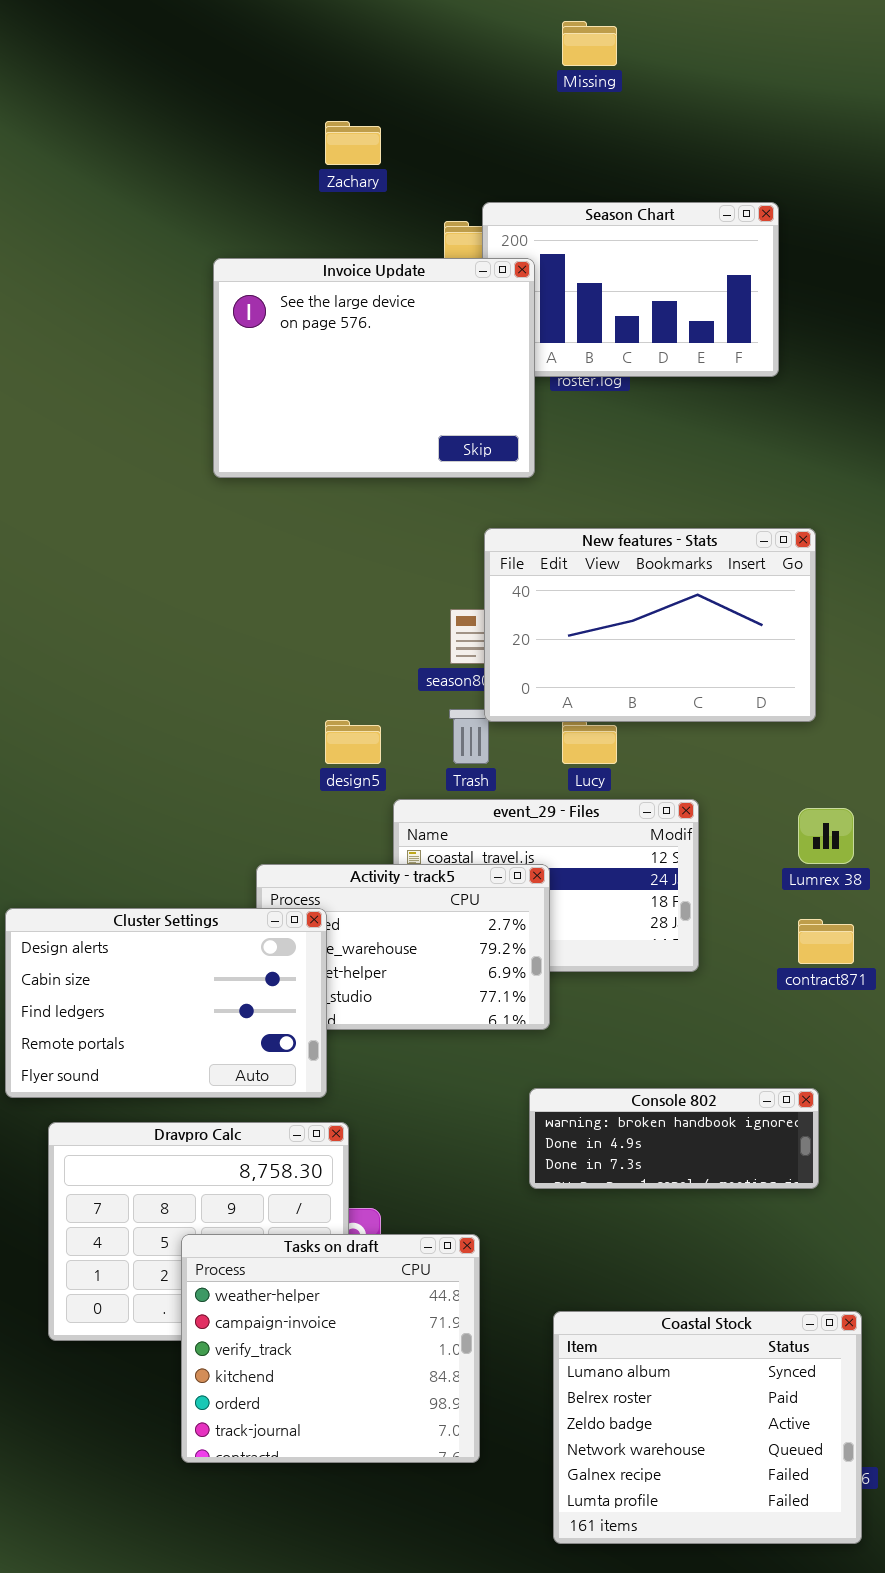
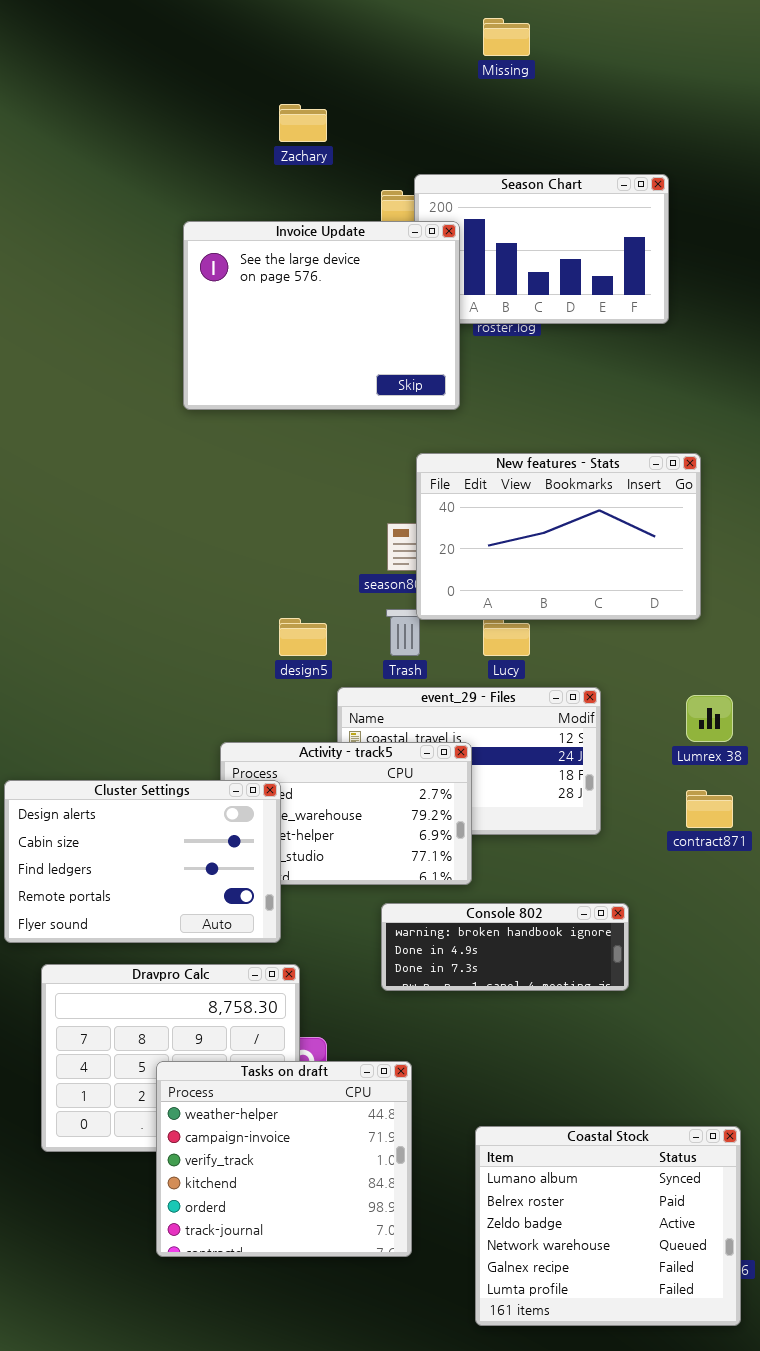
Console 802: [529,1088,819,1189] -> [381,903,629,991], moved

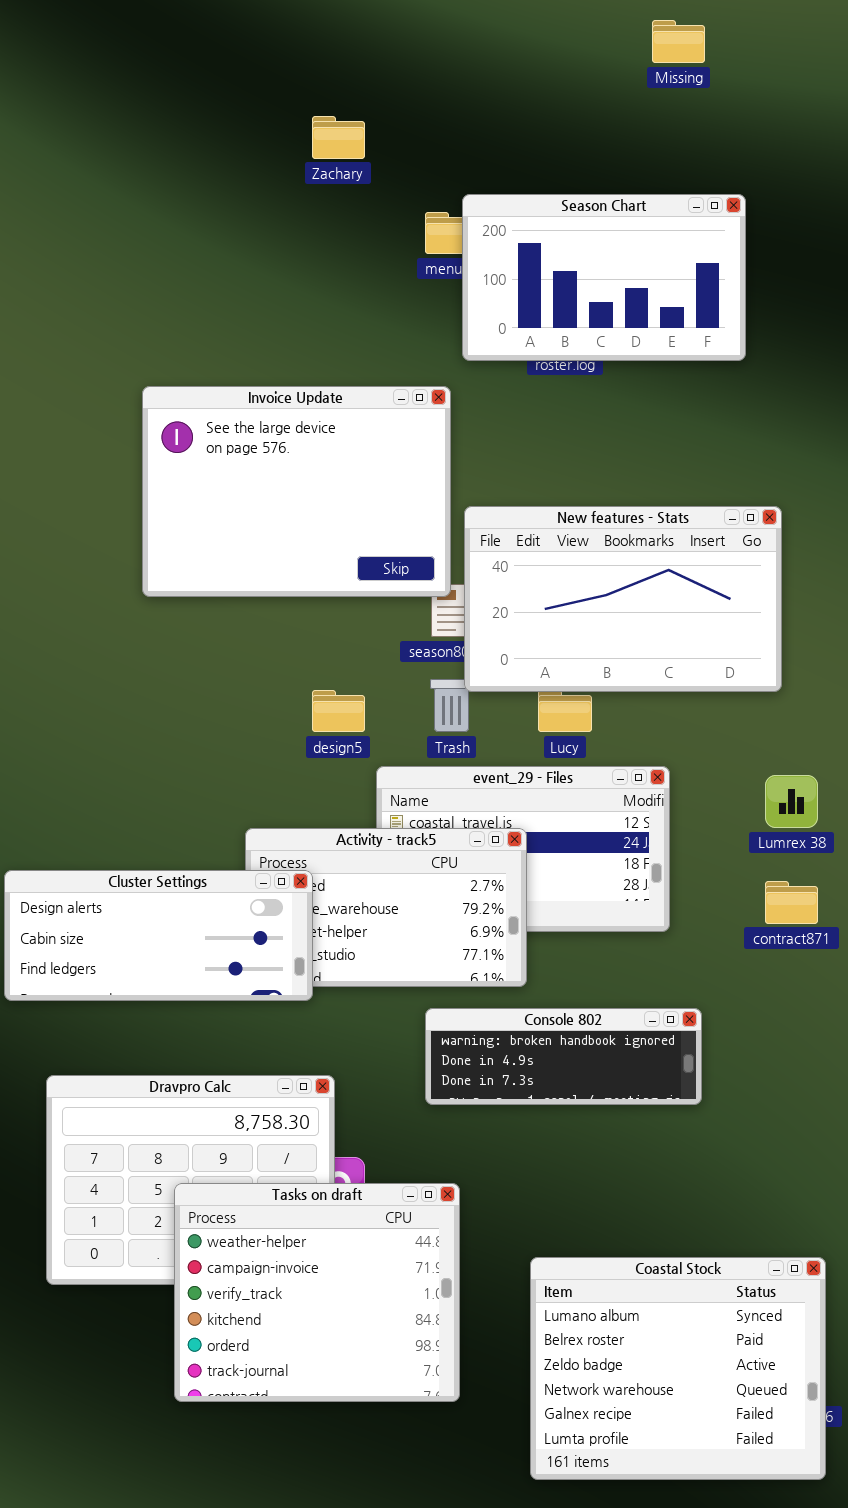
Missing: [483,18,530,56] -> [652,20,705,63], moved
Invoice Update: [183,221,460,410] -> [142,386,451,597], moved
Cluster Settings: [4,780,281,943] -> [4,870,313,1001], resized

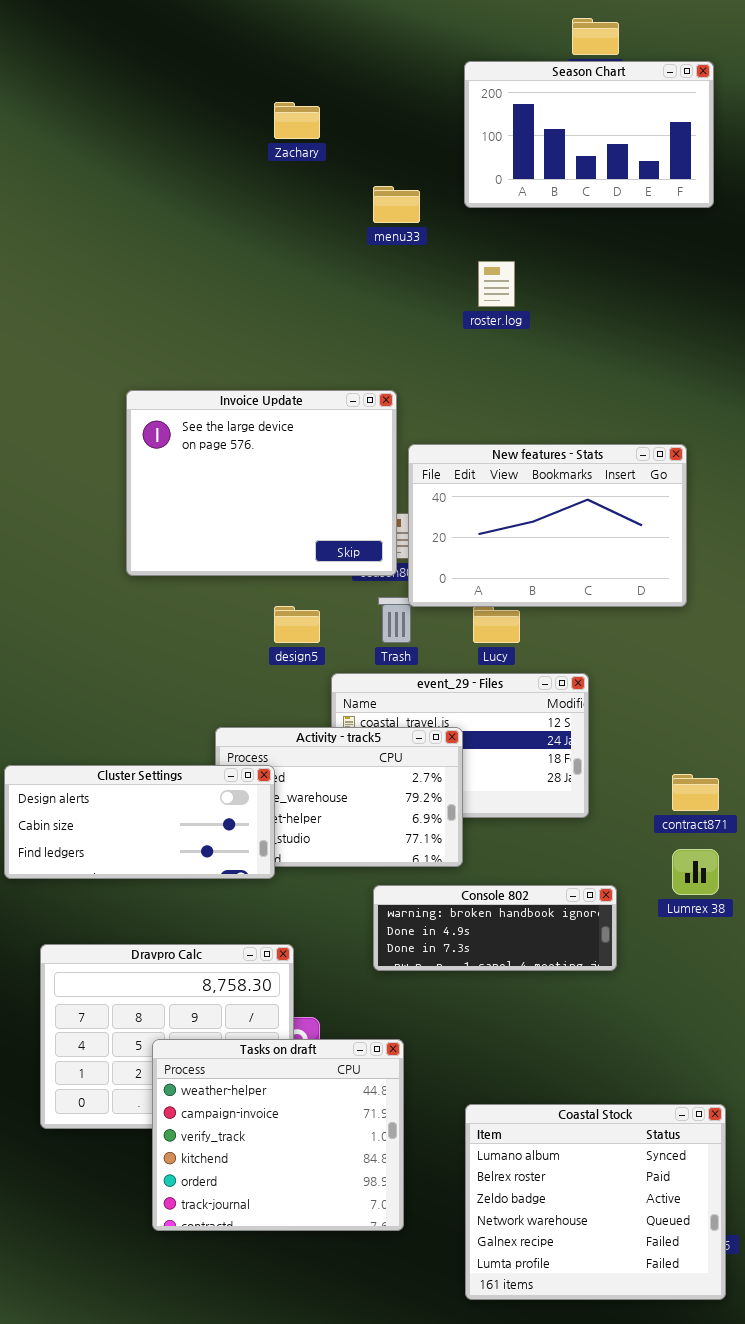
Season Chart: [462,194,746,361] -> [464,61,714,208], moved
Invoice Update: [142,386,451,597] -> [126,390,397,576], moved
Lumrex 38: [765,775,818,828] -> [672,849,719,895], moved

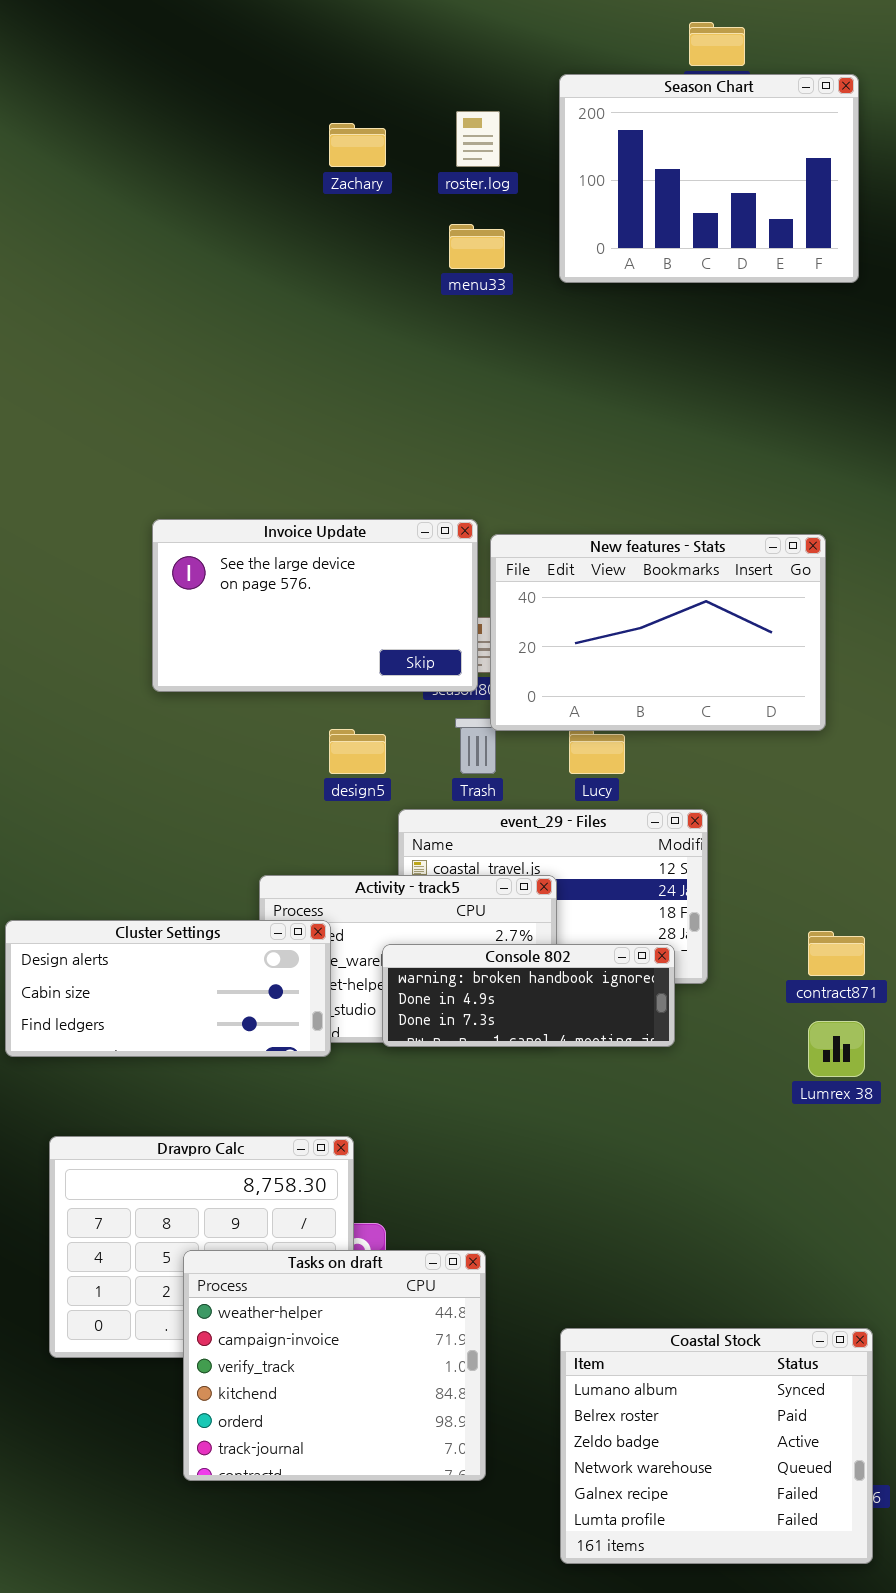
Season Chart: [464,61,714,208] -> [559,74,859,283], resized
roster.log: [478,261,515,307] -> [456,111,500,167], moved
Invoice Update: [126,390,397,576] -> [152,519,478,692], resized
Console 802: [373,885,617,971] -> [382,944,675,1047], moved

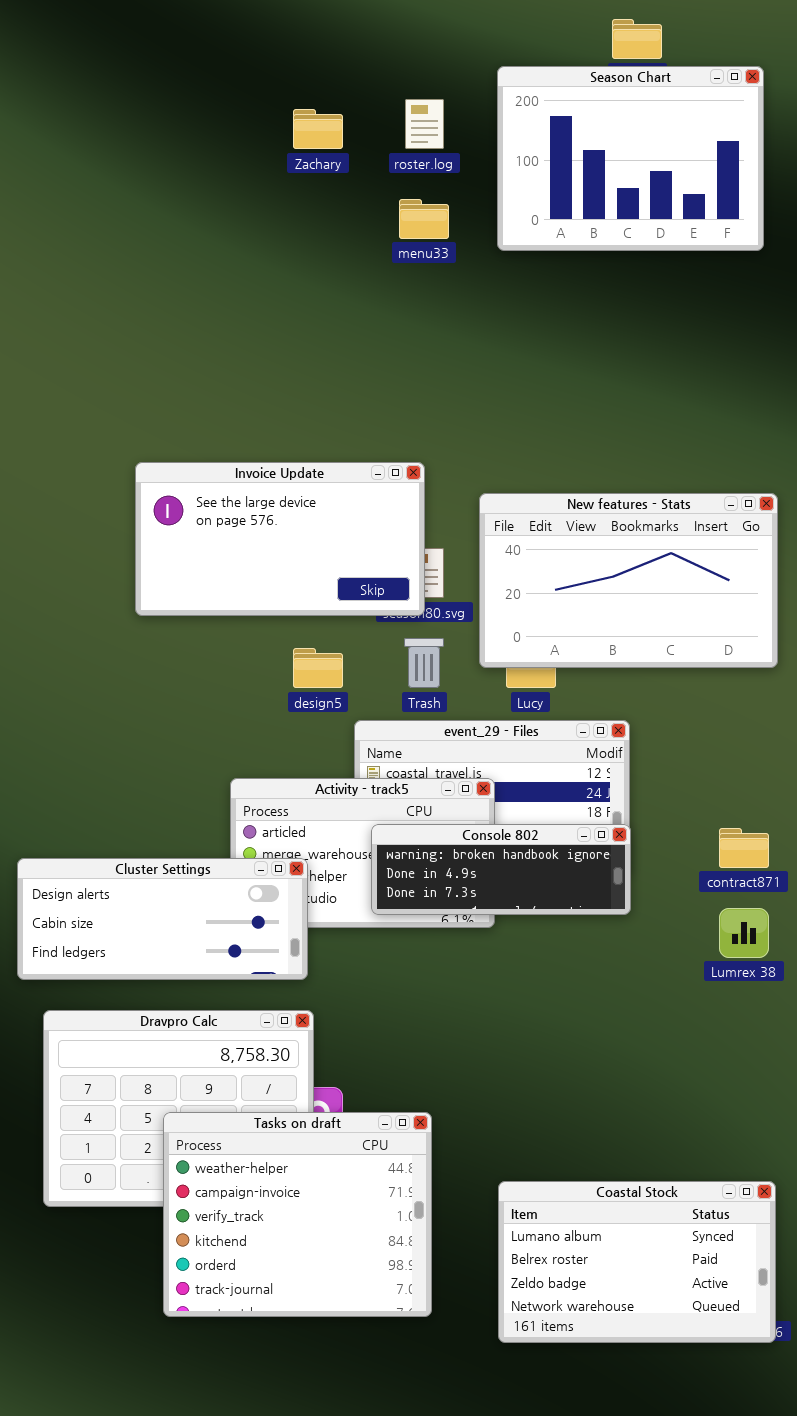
New features - Stats: [490,534,826,731] -> [479,493,778,668], moved
Cluster Settings: [5,920,331,1057] -> [17,858,308,980], moved
Console 802: [382,944,675,1047] -> [371,824,631,915], moved
Coastal Stock: [560,1328,873,1564] -> [498,1181,776,1343], resized

